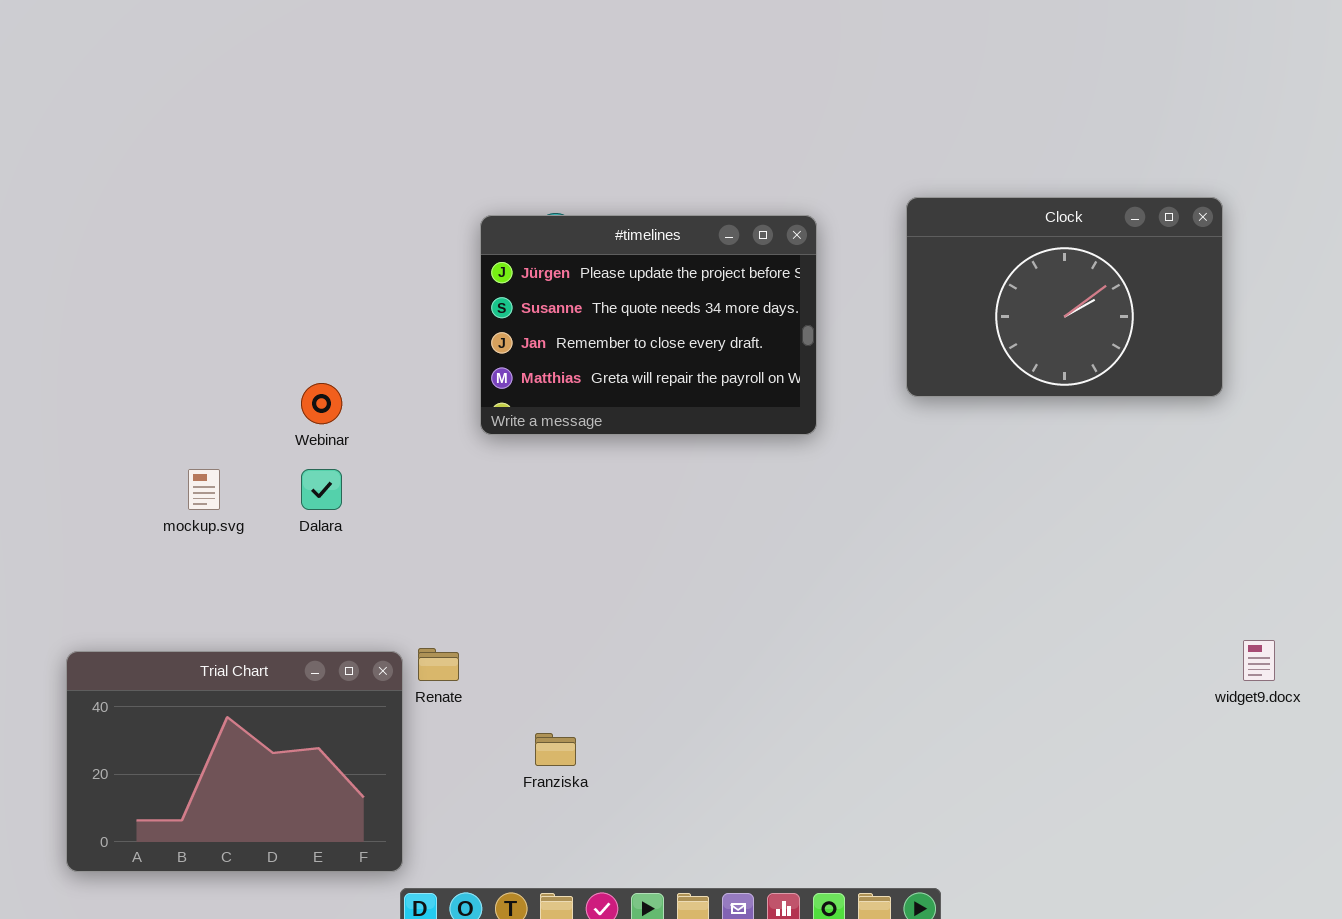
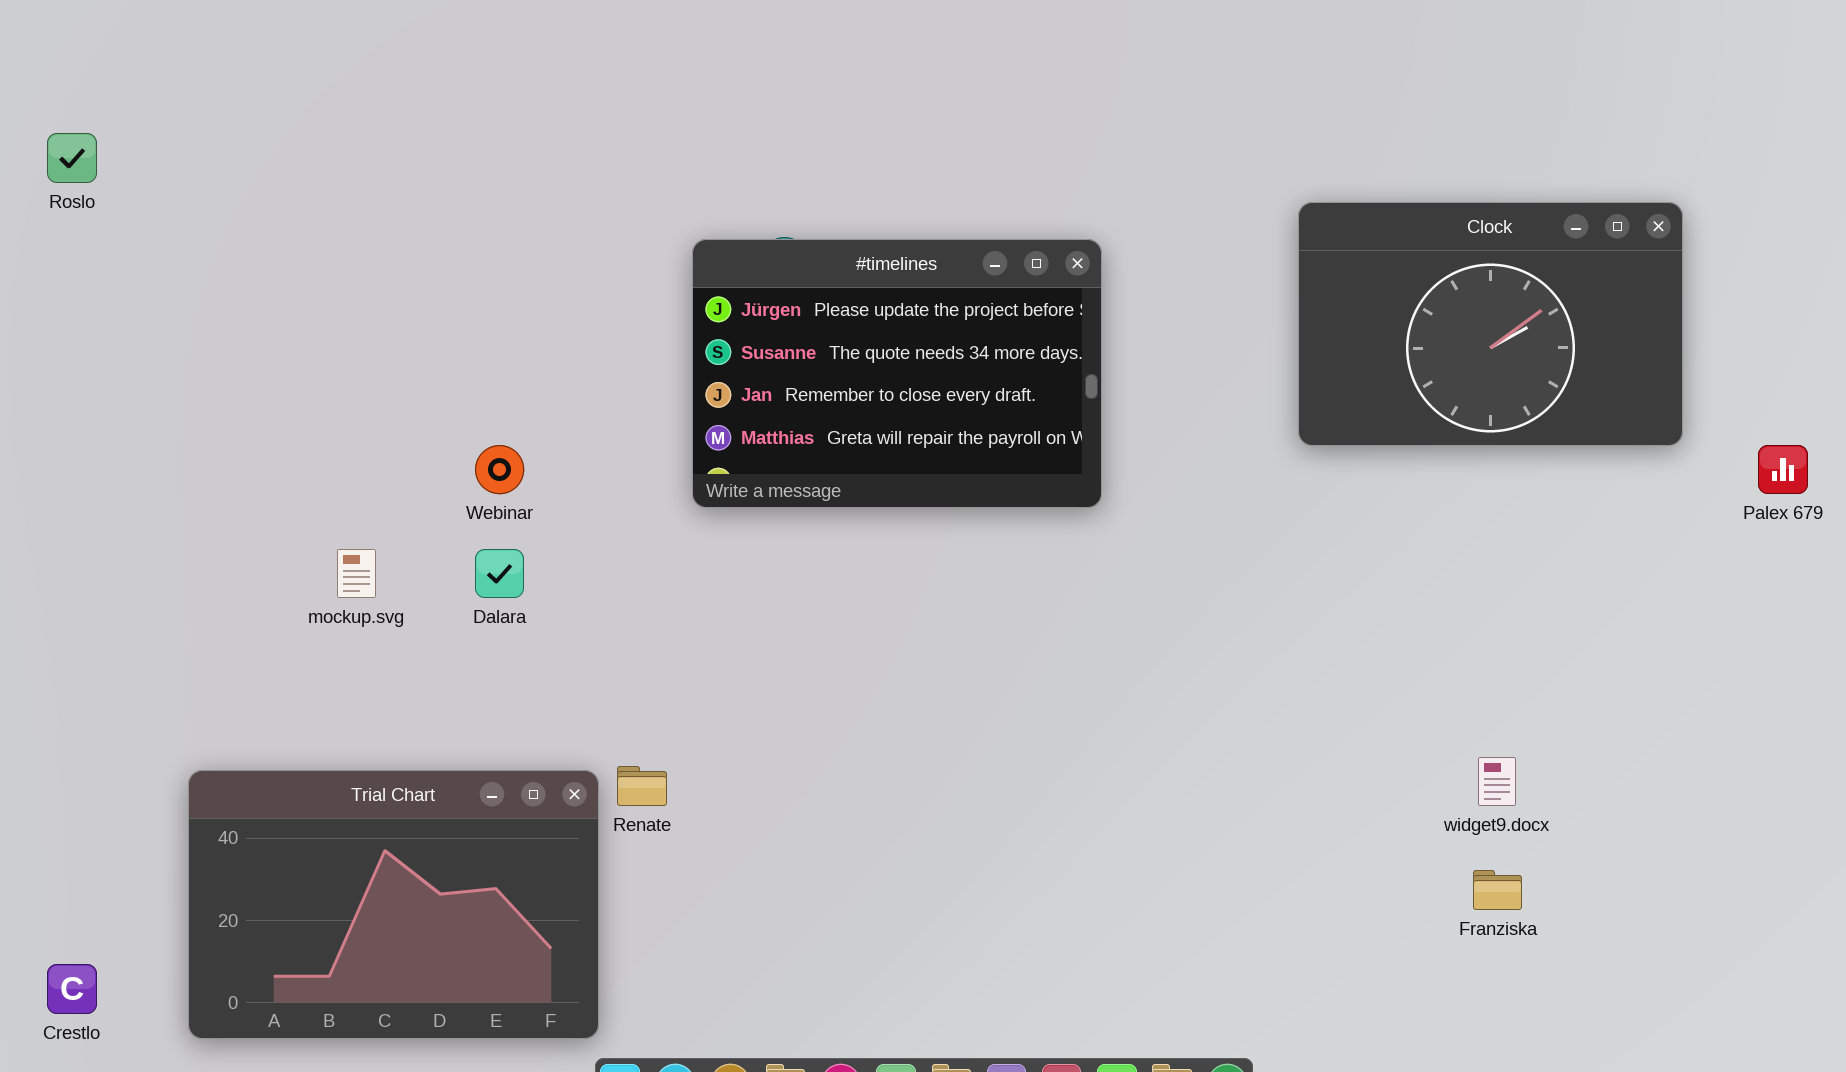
Clock: [906,197,1223,397] -> [1298,202,1683,446], moved
widget9.docx: [1243,640,1275,681] -> [1478,757,1516,806], moved
Franziska: [535,733,576,766] -> [1473,870,1522,910], moved

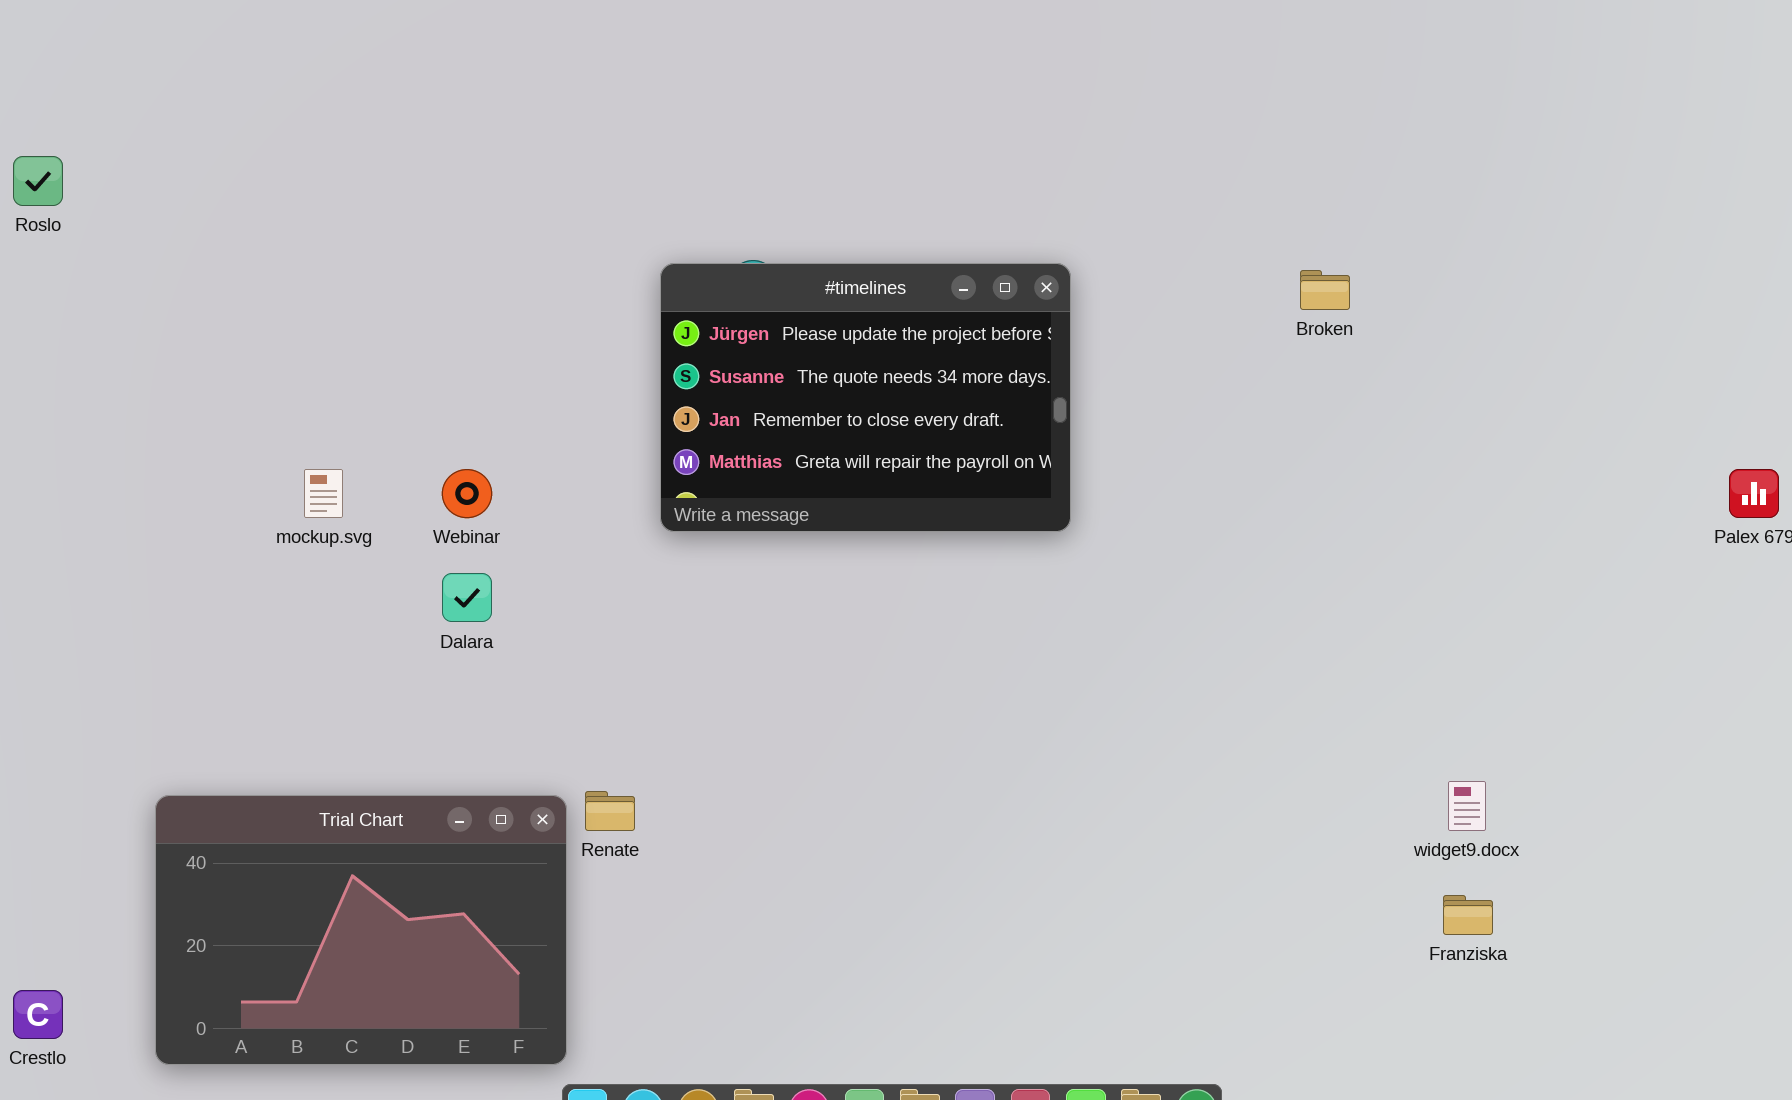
Clock: [1298,202,1683,446] -> none, closed
mockup.svg: [337,549,376,598] -> [304,469,343,518], moved

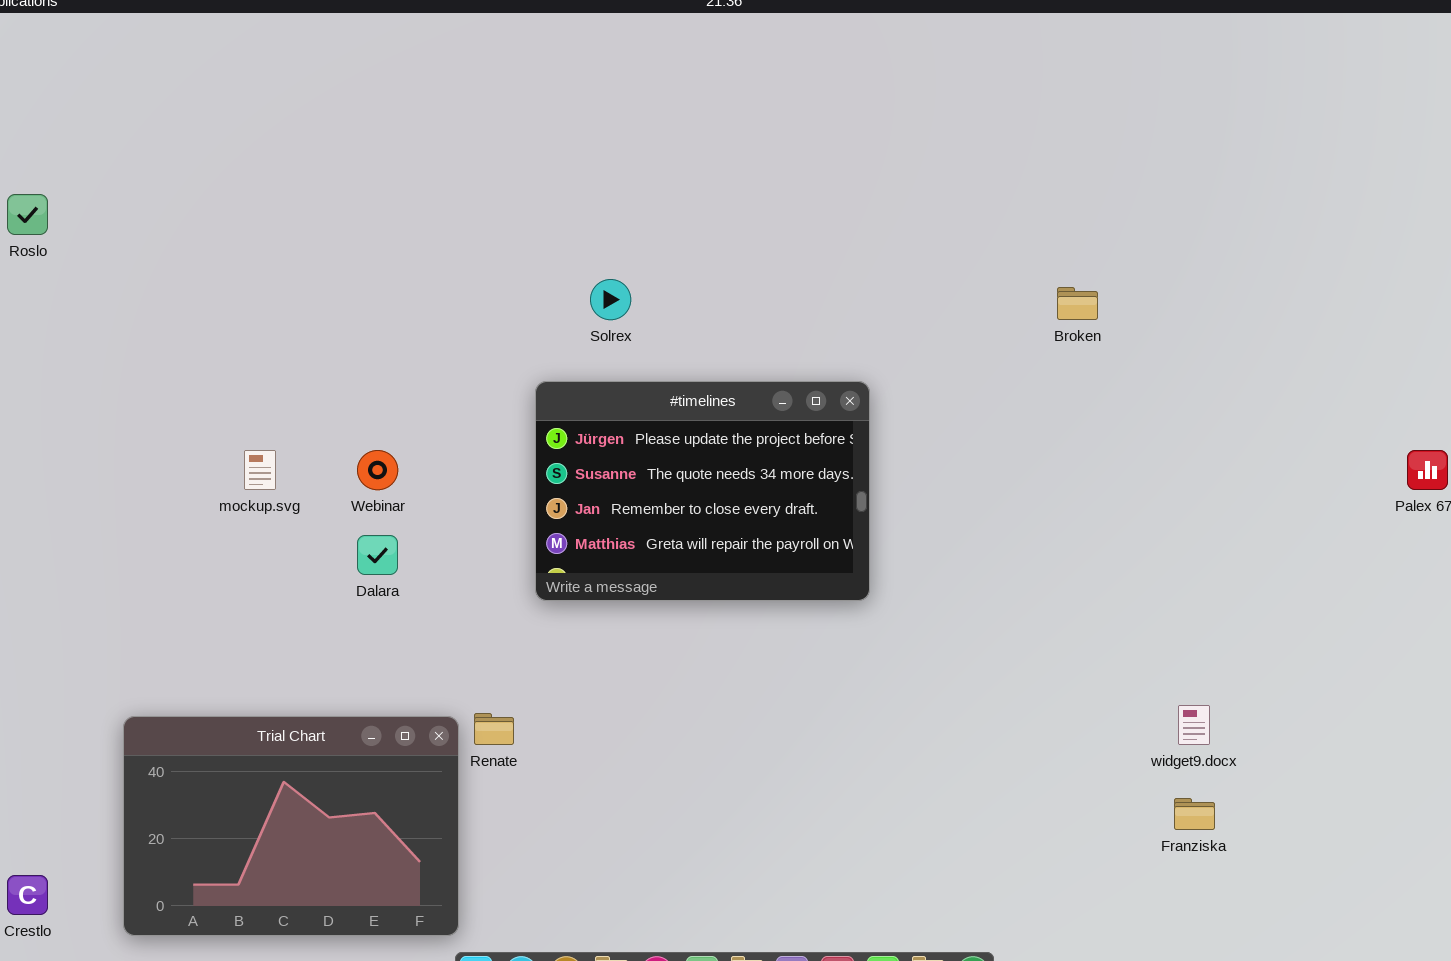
#timelines: [660,263,1071,532] -> [535,381,870,601], moved

